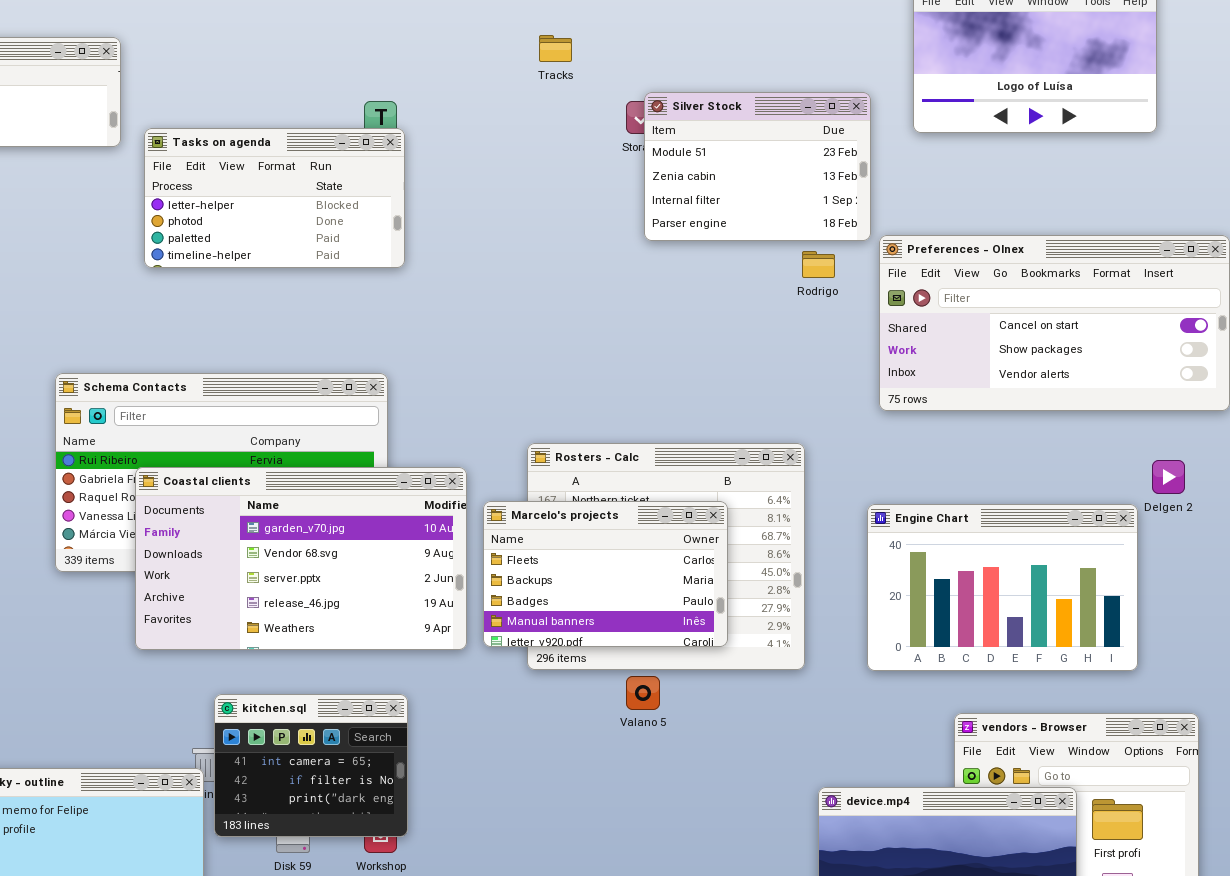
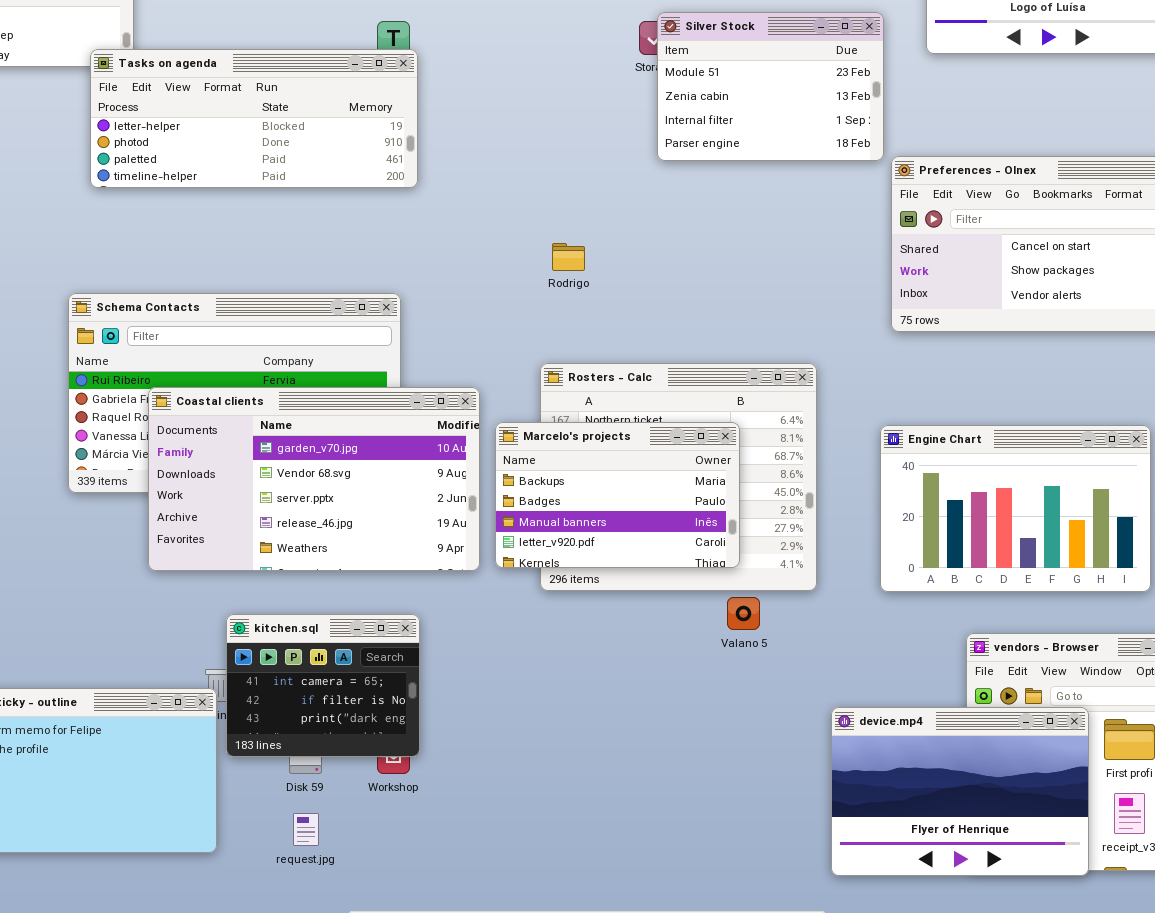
Tasks on agenda: [144,128,405,268] -> [90,49,418,188], resized
Rodrigo: [802,251,835,278] -> [552,243,585,271], moved
Marcelo's projects: [483,501,728,647] -> [495,422,740,568], scrolled down 1 row
Valano 5: [626,676,660,710] -> [727,597,760,630], moved

